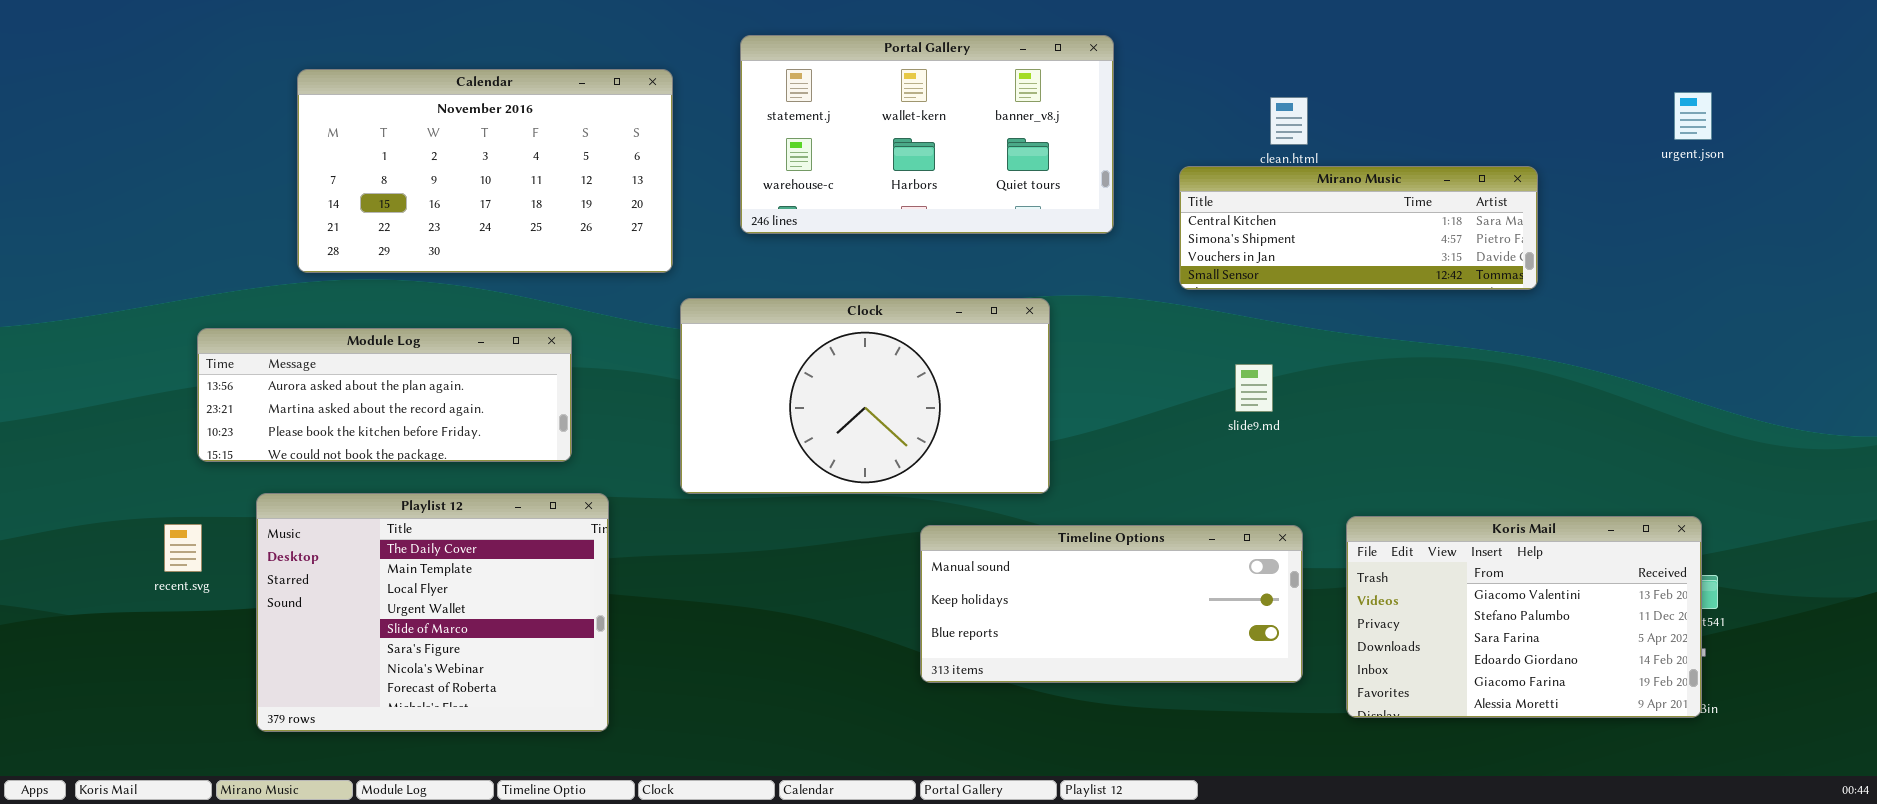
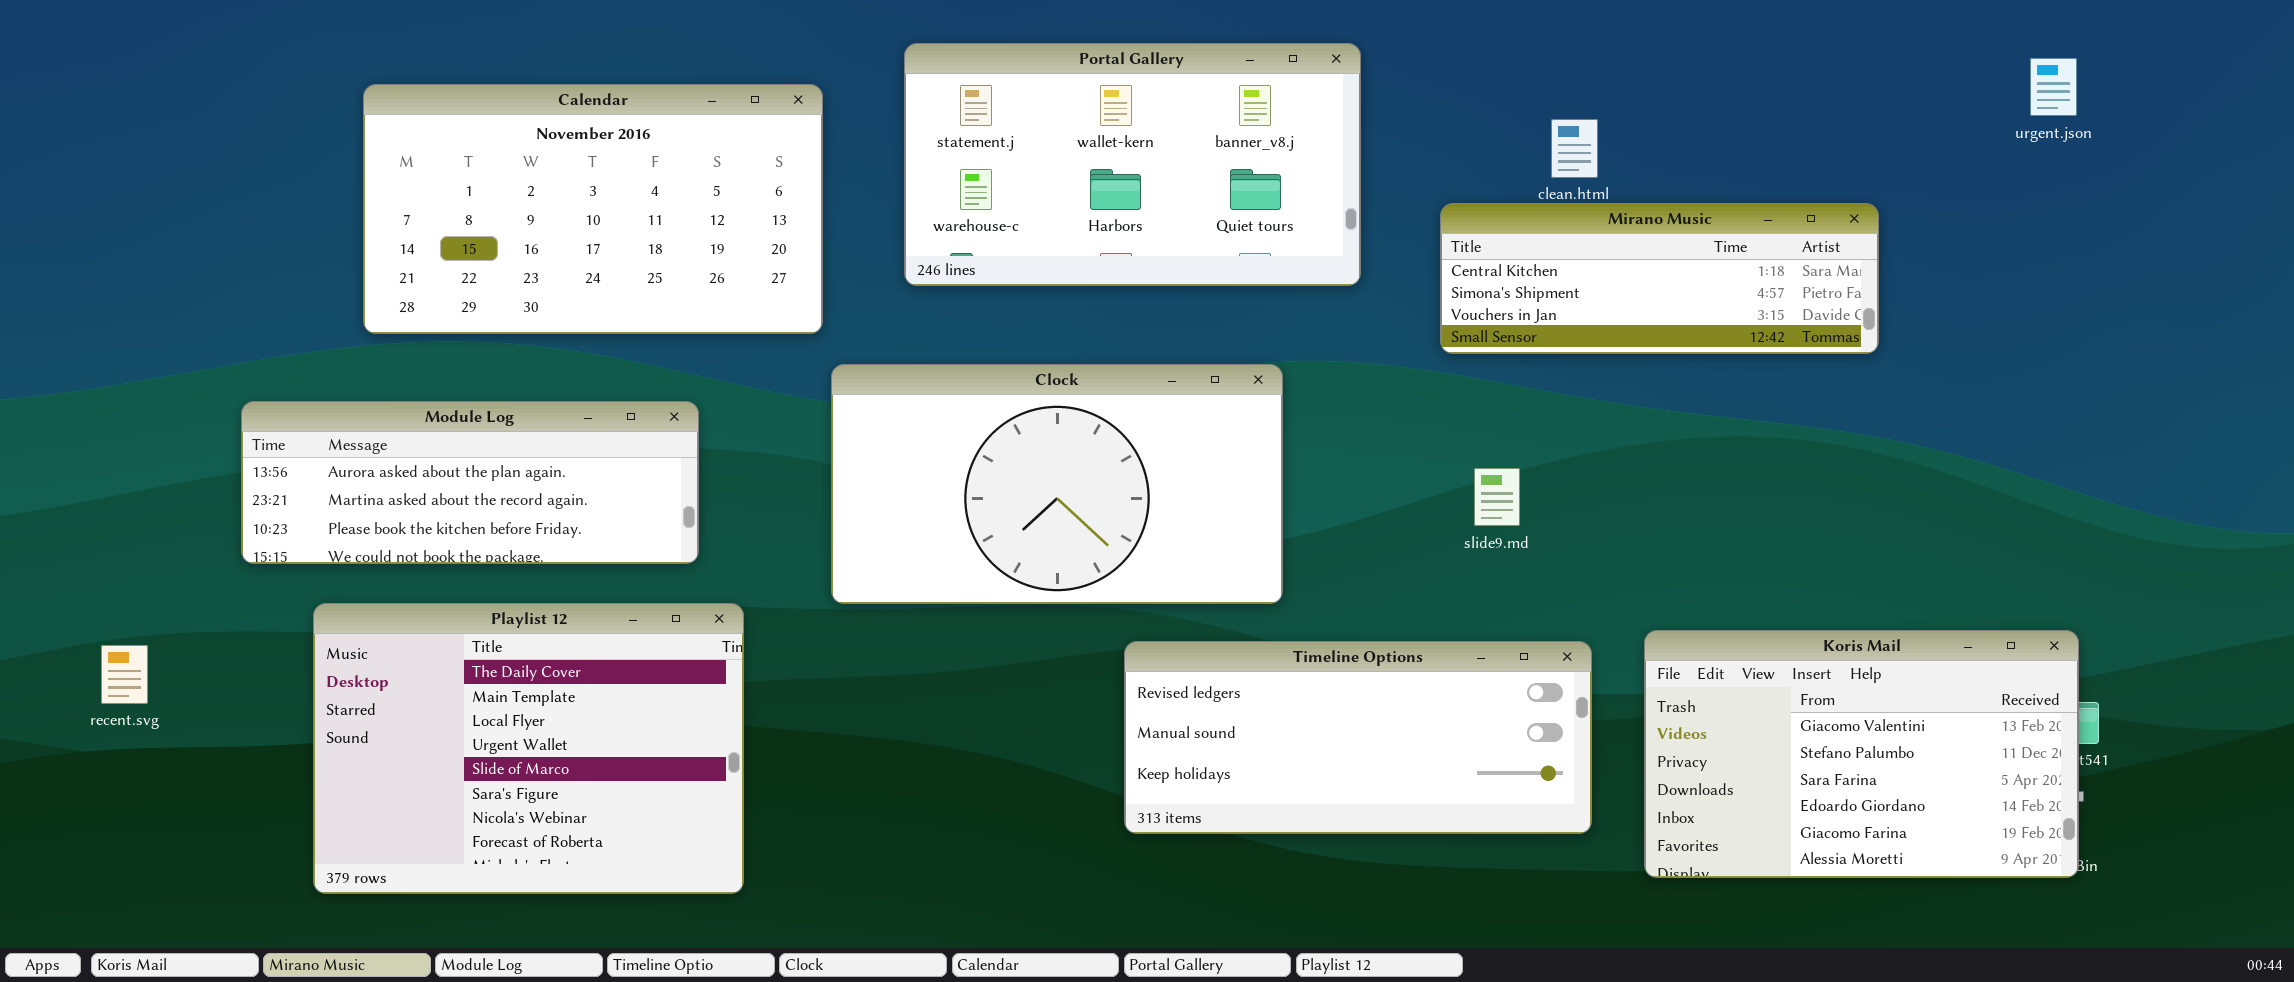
urgent.json: [1674,92,1712,140] -> [2030,58,2077,116], moved
slide9.md: [1235,364,1273,412] -> [1474,468,1520,526], moved
recent.svg: [164,524,202,572] -> [101,645,148,704], moved
Timeline Options: [920,525,1303,683] -> [1124,641,1592,834], scrolled up 1 row

